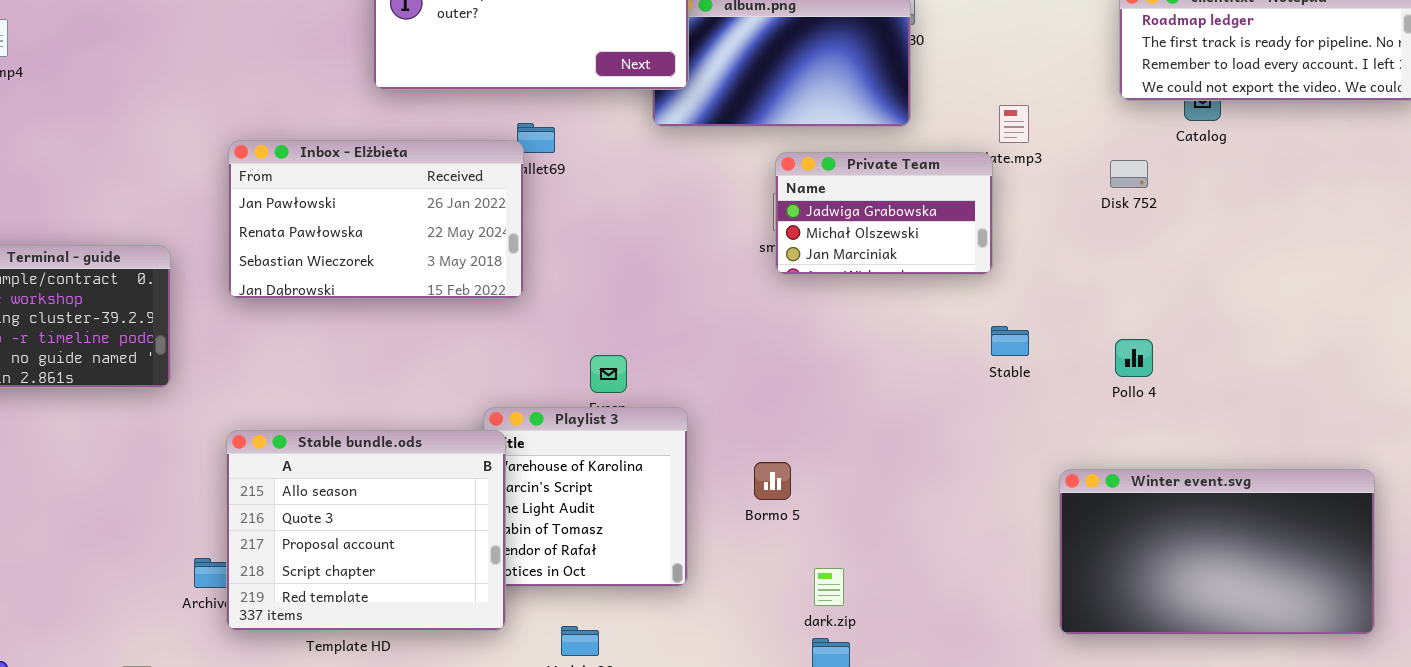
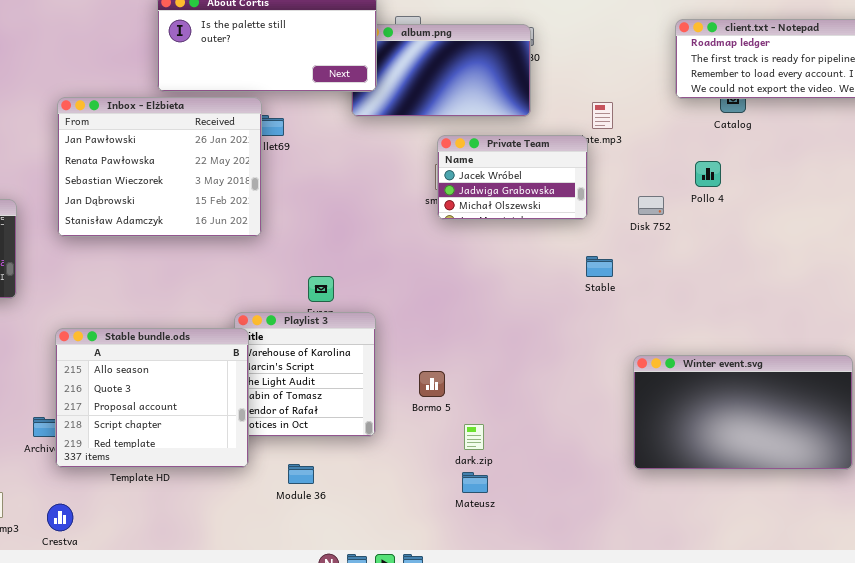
Inbox - Elżbieta: [228,140,524,299] -> [57,97,262,237], resized
Private Team: [775,152,993,275] -> [437,135,588,220], scrolled up 1 row
Disk 752: [1110,160,1148,188] -> [638,196,664,215], moved
Pollo 4: [1115,339,1153,377] -> [695,161,721,187], moved
Bormo 5: [754,462,791,500] -> [419,371,445,397], moved

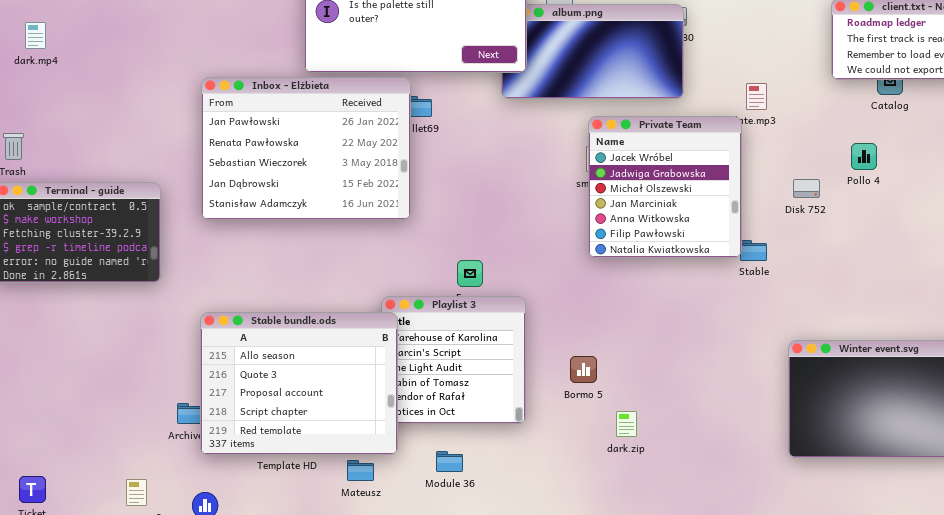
Private Team: [437,135,588,220] -> [588,116,742,258], resized
Mateusz: [462,472,488,493] -> [347,460,374,481], moved

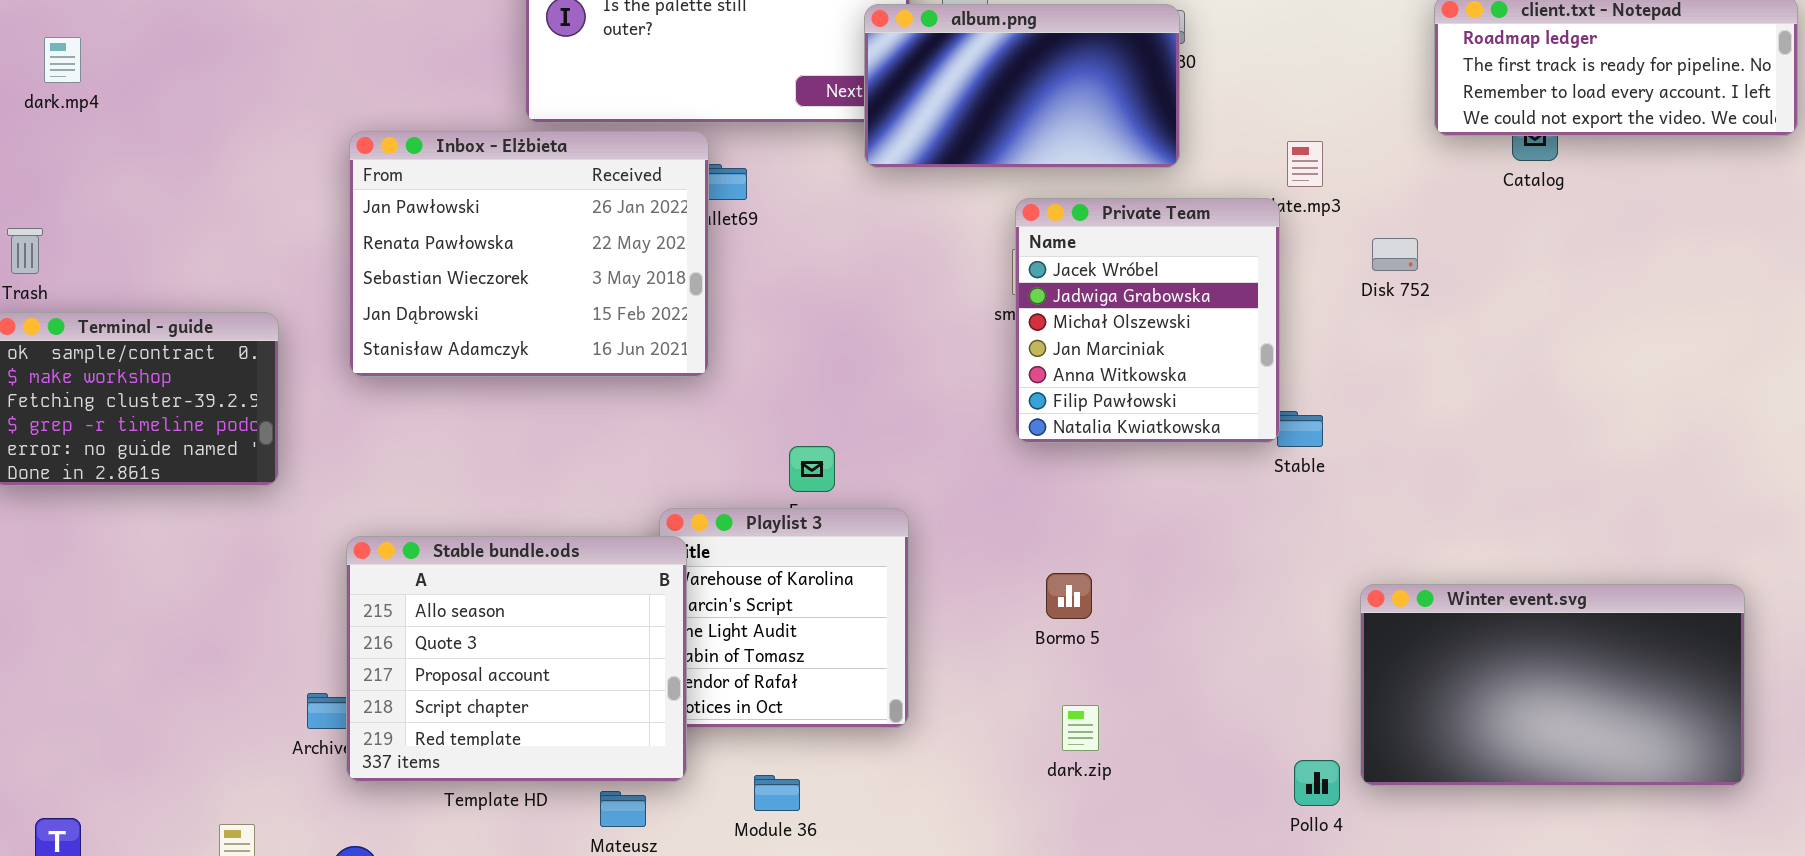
album.png: [501,4,684,99] -> [864,4,1180,168], raised
Pollo 4: [851,143,877,170] -> [1294,760,1340,806], moved
Disk 752: [793,179,820,198] -> [1372,238,1418,271], moved
Bormo 5: [570,356,597,383] -> [1046,573,1092,619], moved

